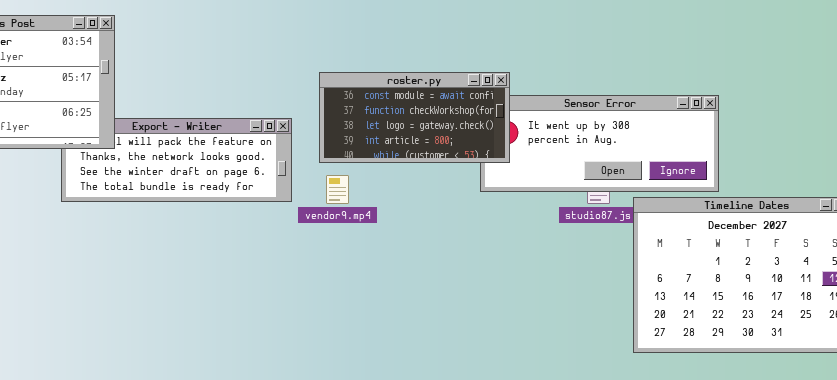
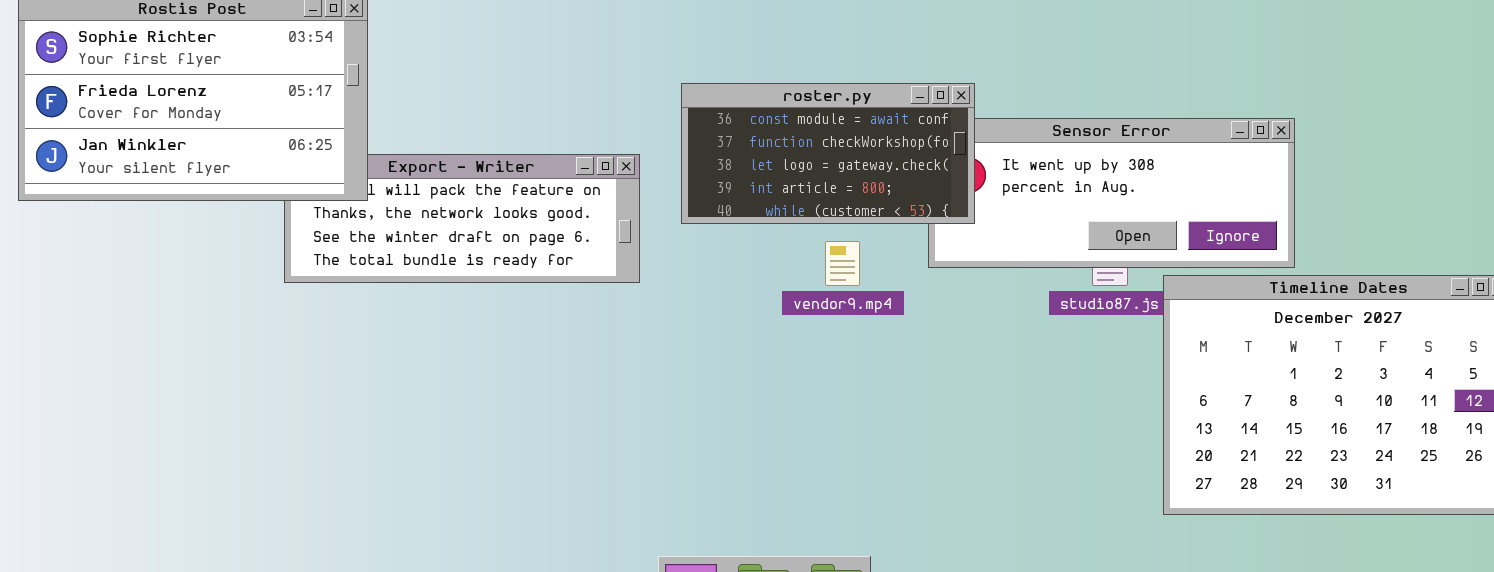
vendor9.mp4: [326,175,349,204] -> [825,241,860,286], moved

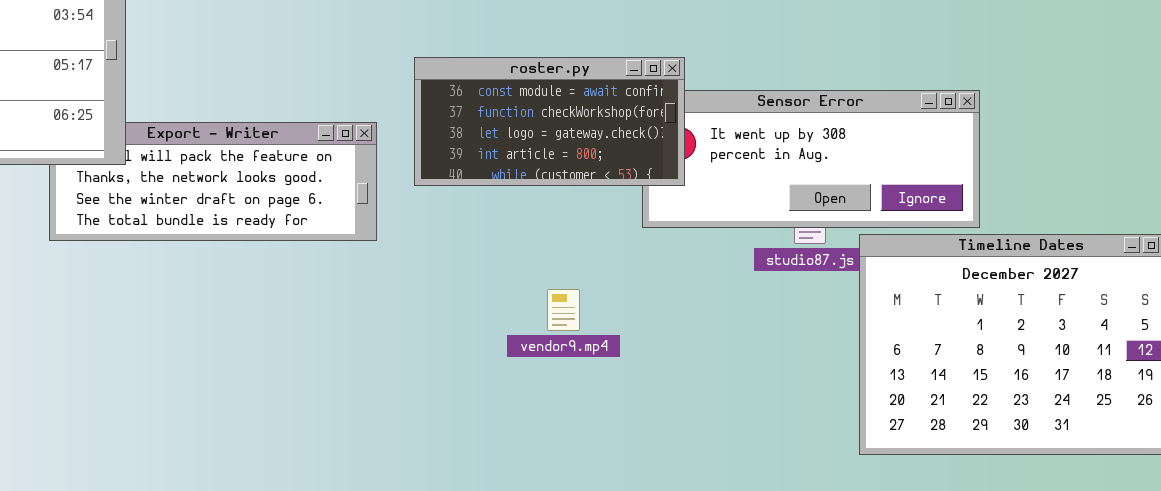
vendor9.mp4: [825,241,860,286] -> [547,289,580,331], moved

